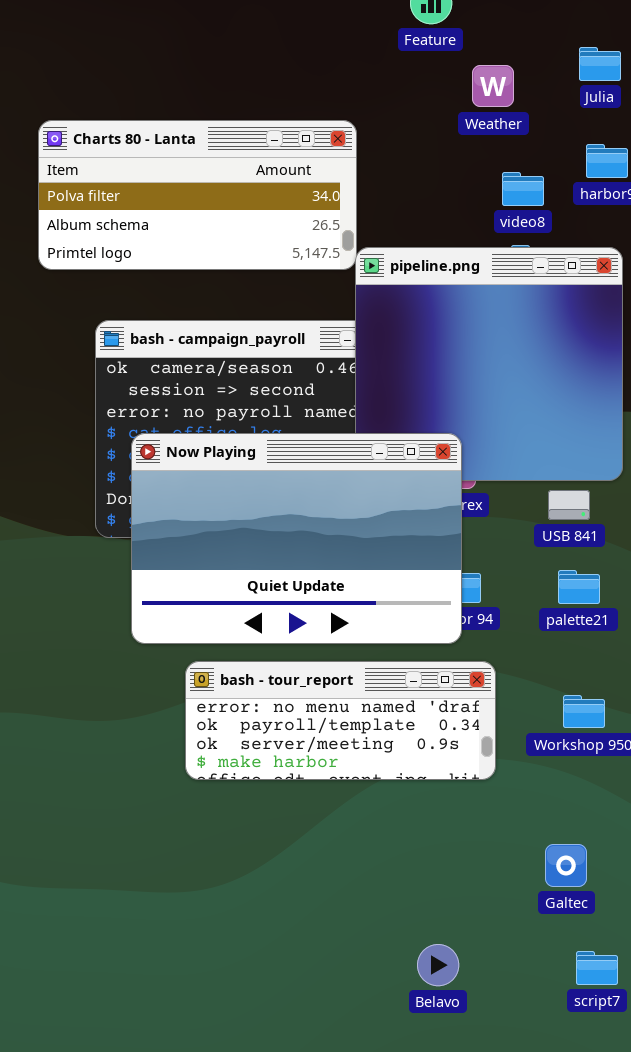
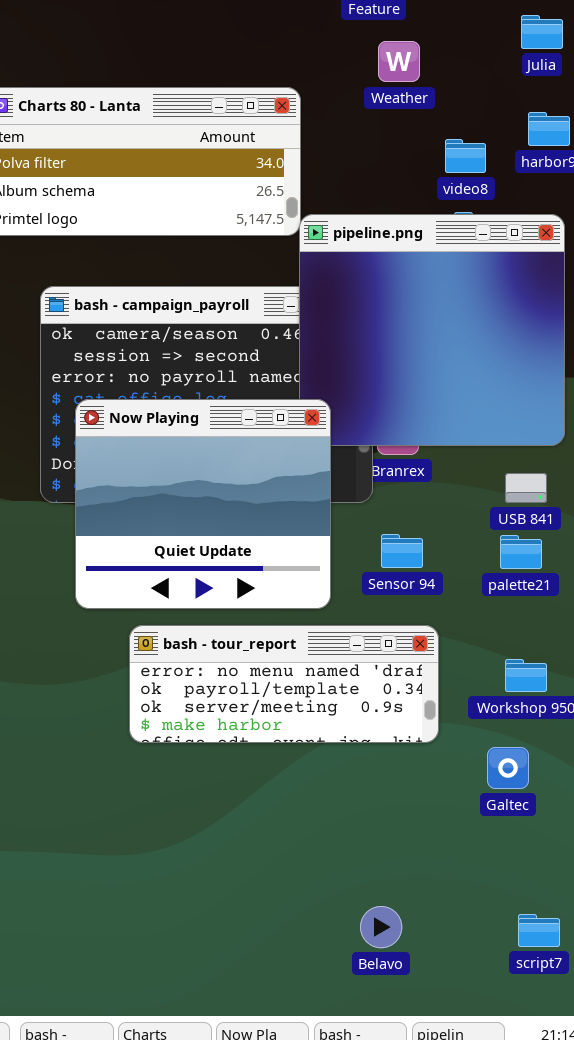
Weather: [472,65,514,107] -> [378,41,420,82], moved
Now Playing: [131,433,462,644] -> [75,399,331,609], resized
USB 841: [548,490,590,520] -> [505,473,547,503], moved
Galtec: [545,844,587,887] -> [487,747,529,789], moved

